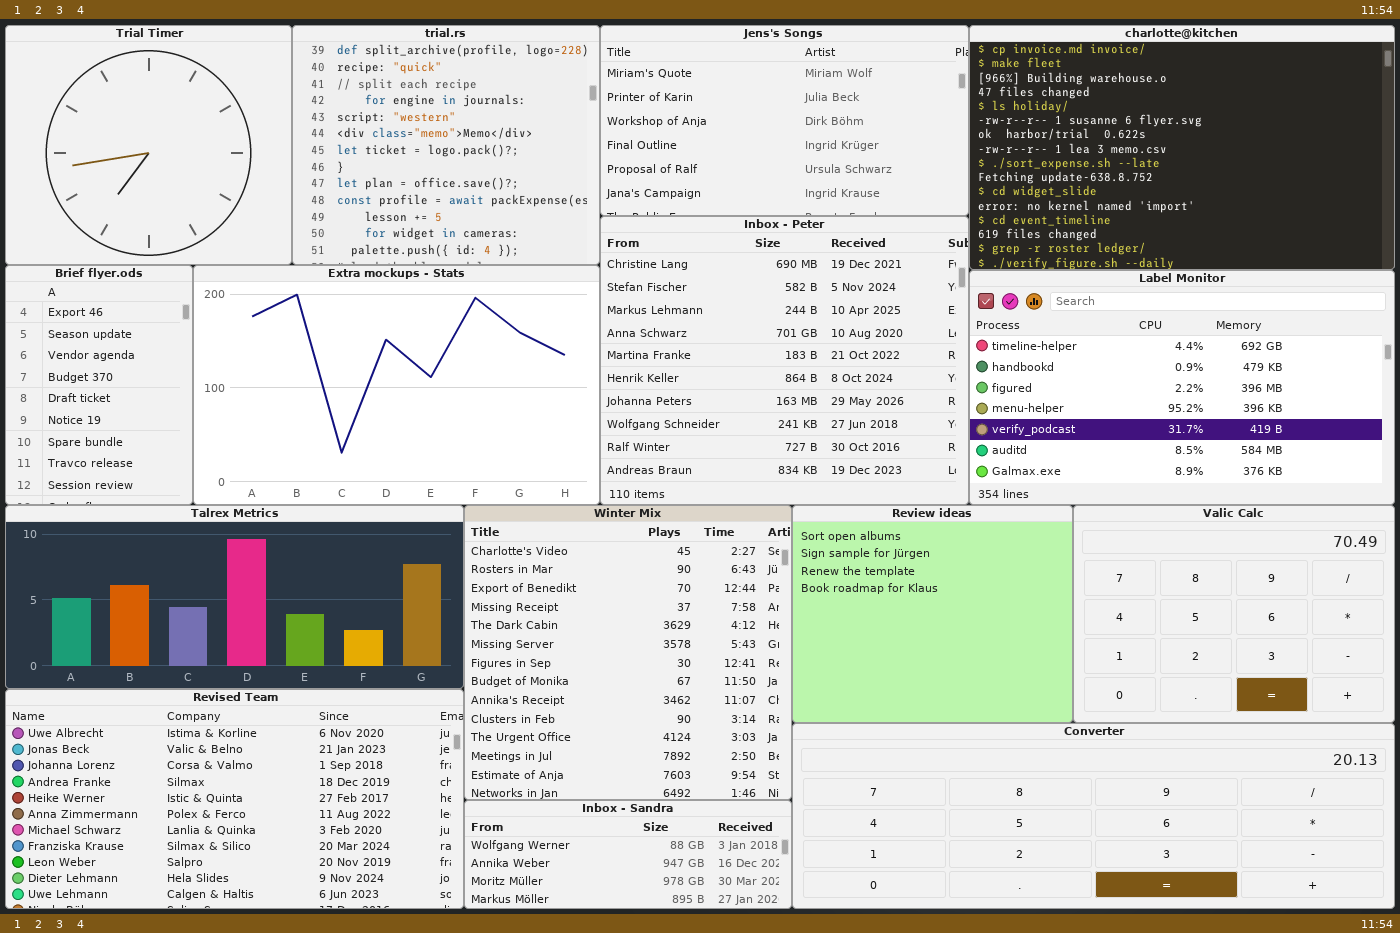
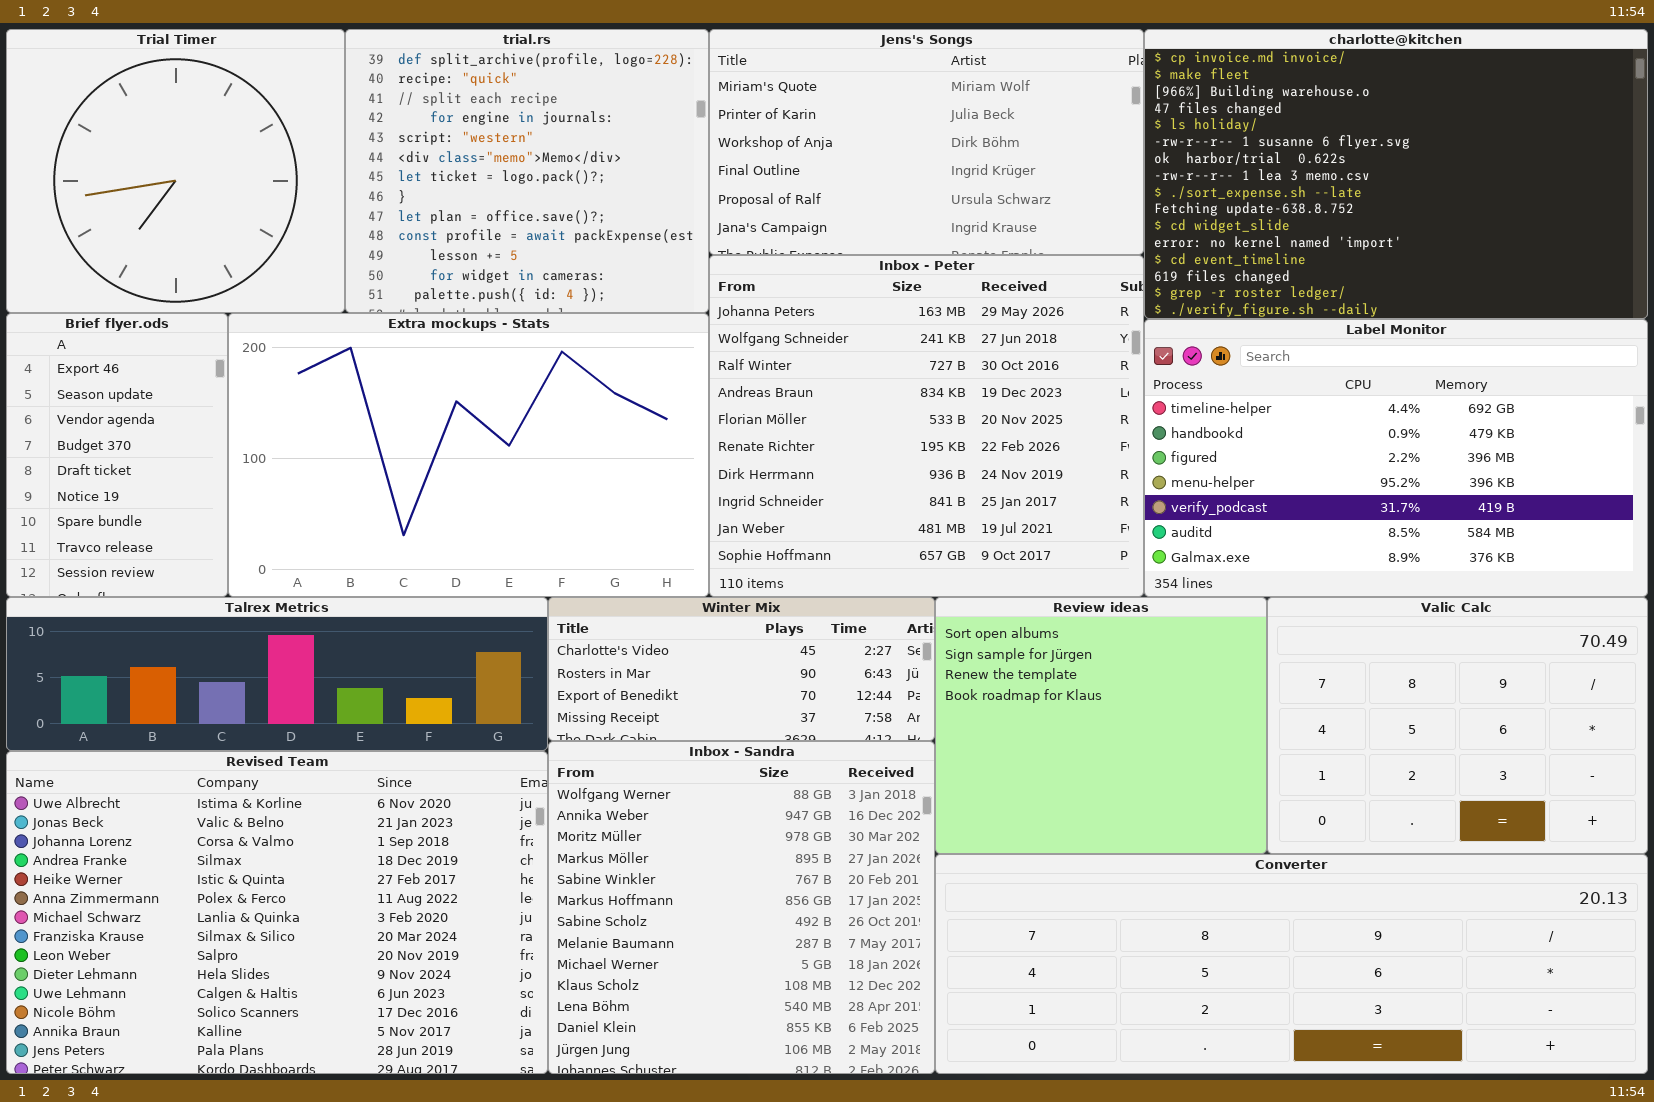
Inbox - Peter: [600,216,969,505] -> [709,255,1144,597], scrolled down 6 rows
Talrex Metrics: [5,505,464,689] -> [6,597,548,751], resized
Winter Mix: [464,505,792,800] -> [548,597,935,741], resized
Revised Team: [5,689,464,909] -> [6,751,548,1074], resized
Inbox - Sandra: [464,800,792,909] -> [548,741,935,1074], resized

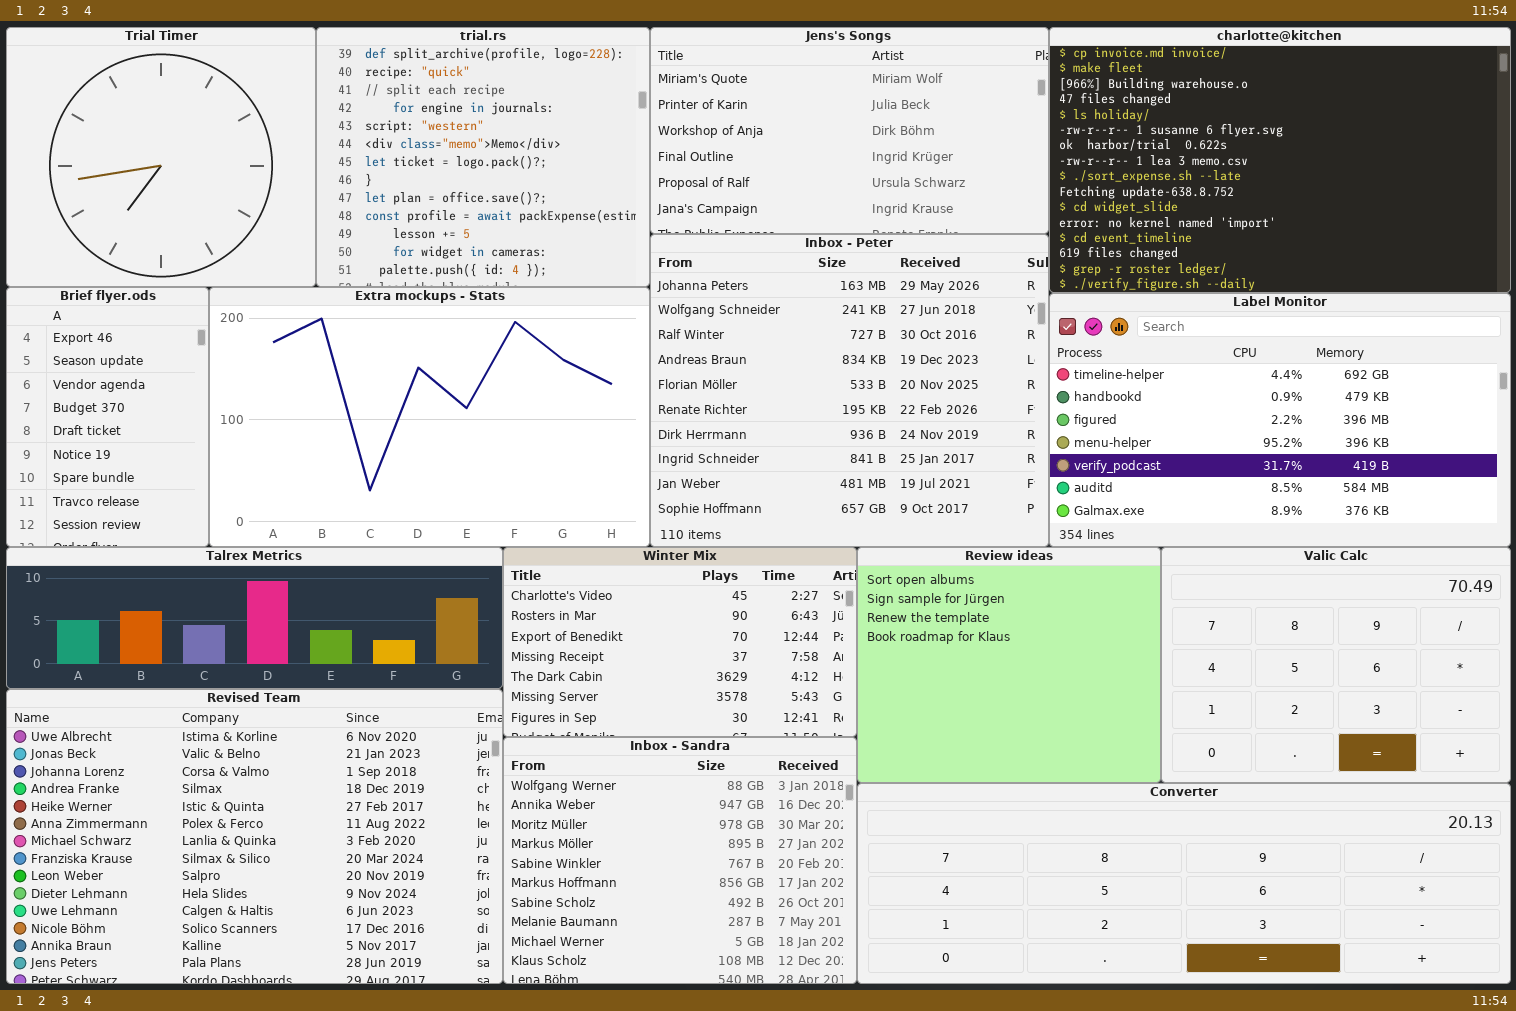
Winter Mix: [548,597,935,741] -> [503,547,857,737], resized
Inbox - Sandra: [548,741,935,1074] -> [503,737,857,984], resized

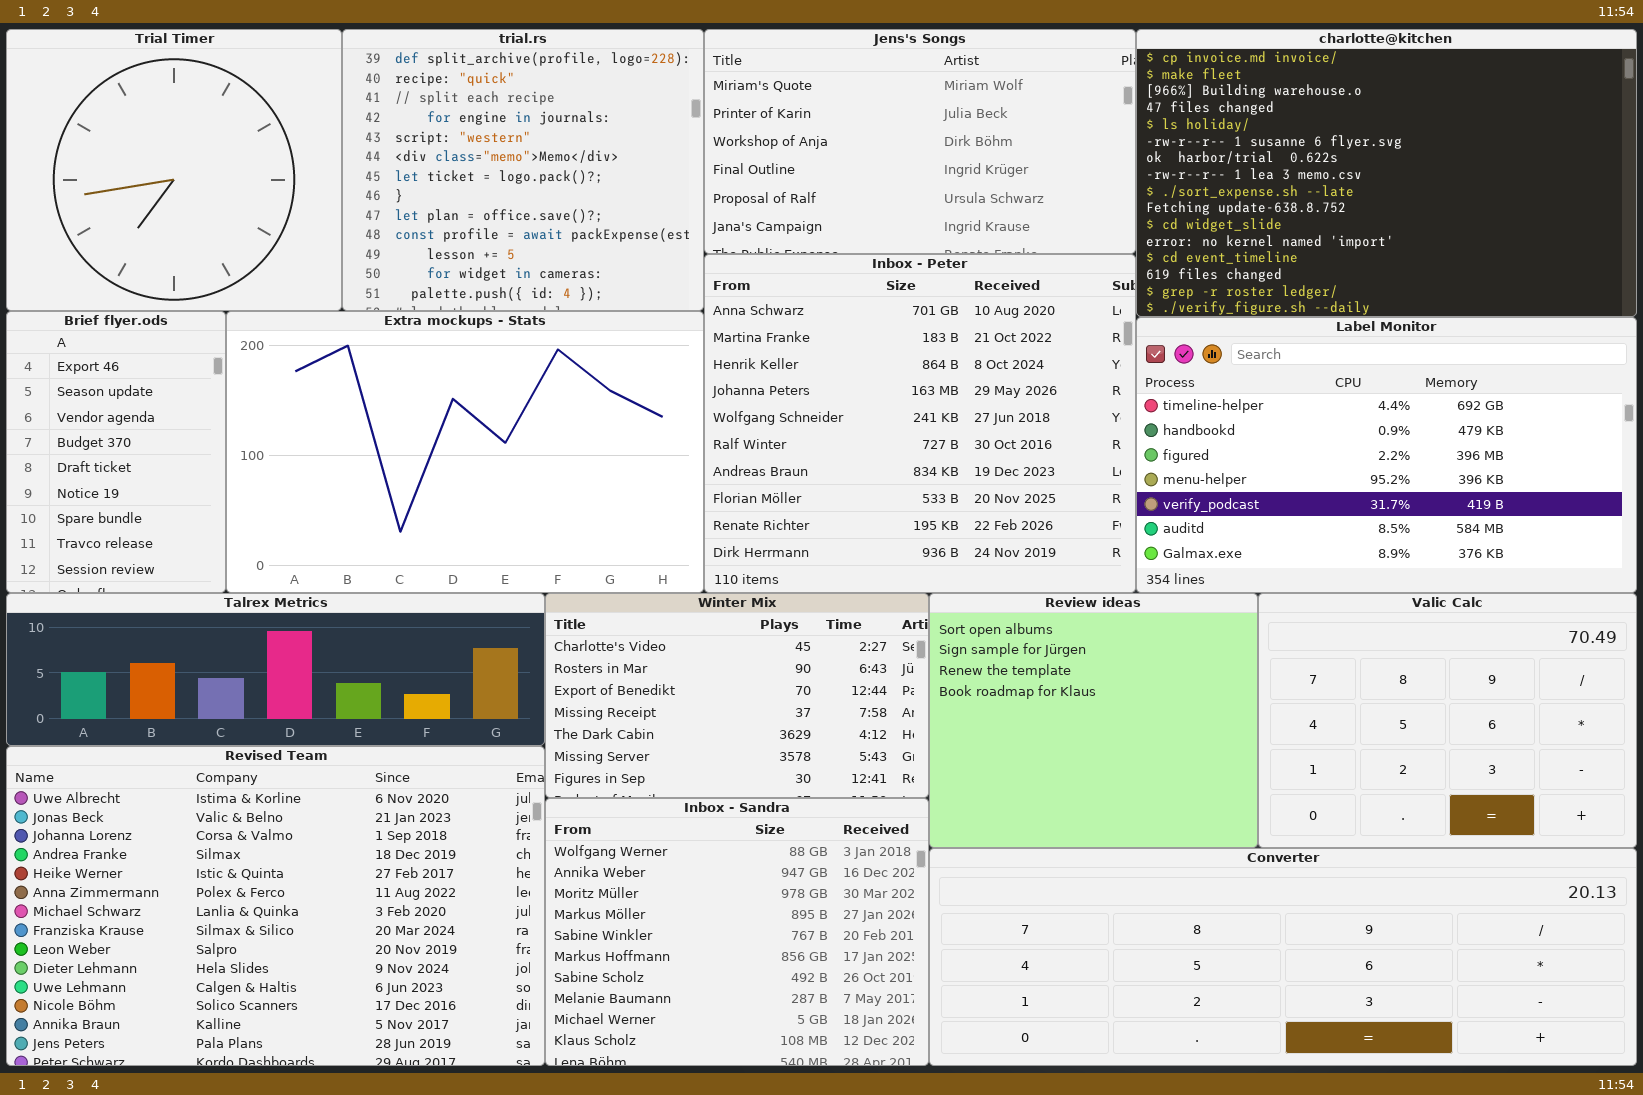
Inbox - Peter: [650,234,1049,547] -> [704,254,1136,593], scrolled up 3 rows

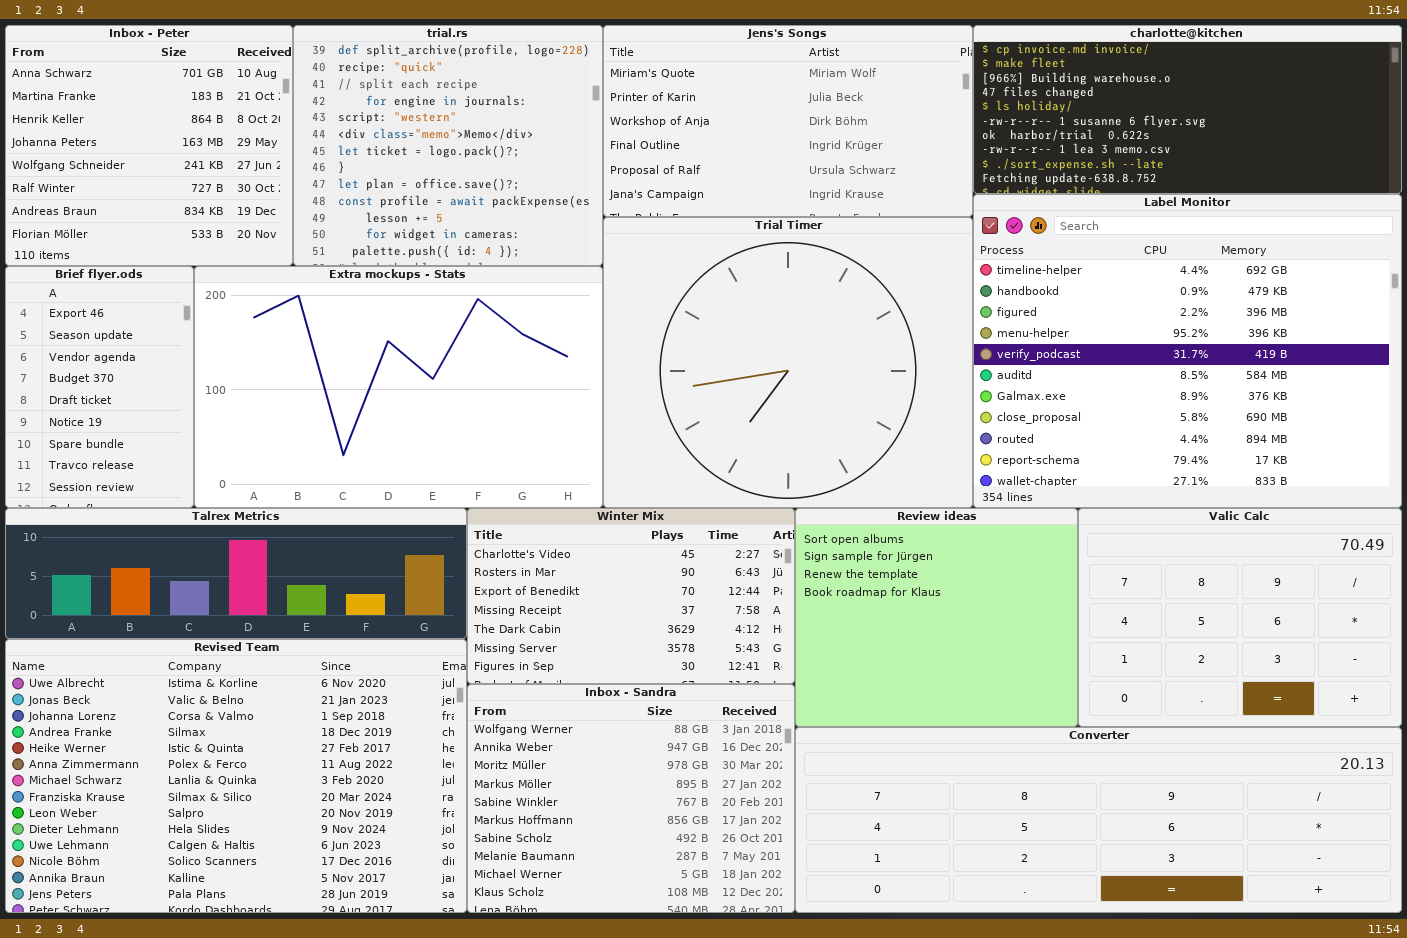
Trial Timer: [6,29,342,311] -> [603,217,973,508], moved, resized
charlotte@kitchen: [1136,29,1637,317] -> [973,25,1402,194], resized
Inbox - Peter: [704,254,1136,593] -> [5,25,293,266], moved, resized
Label Monitor: [1136,317,1637,593] -> [973,194,1402,508], resized

